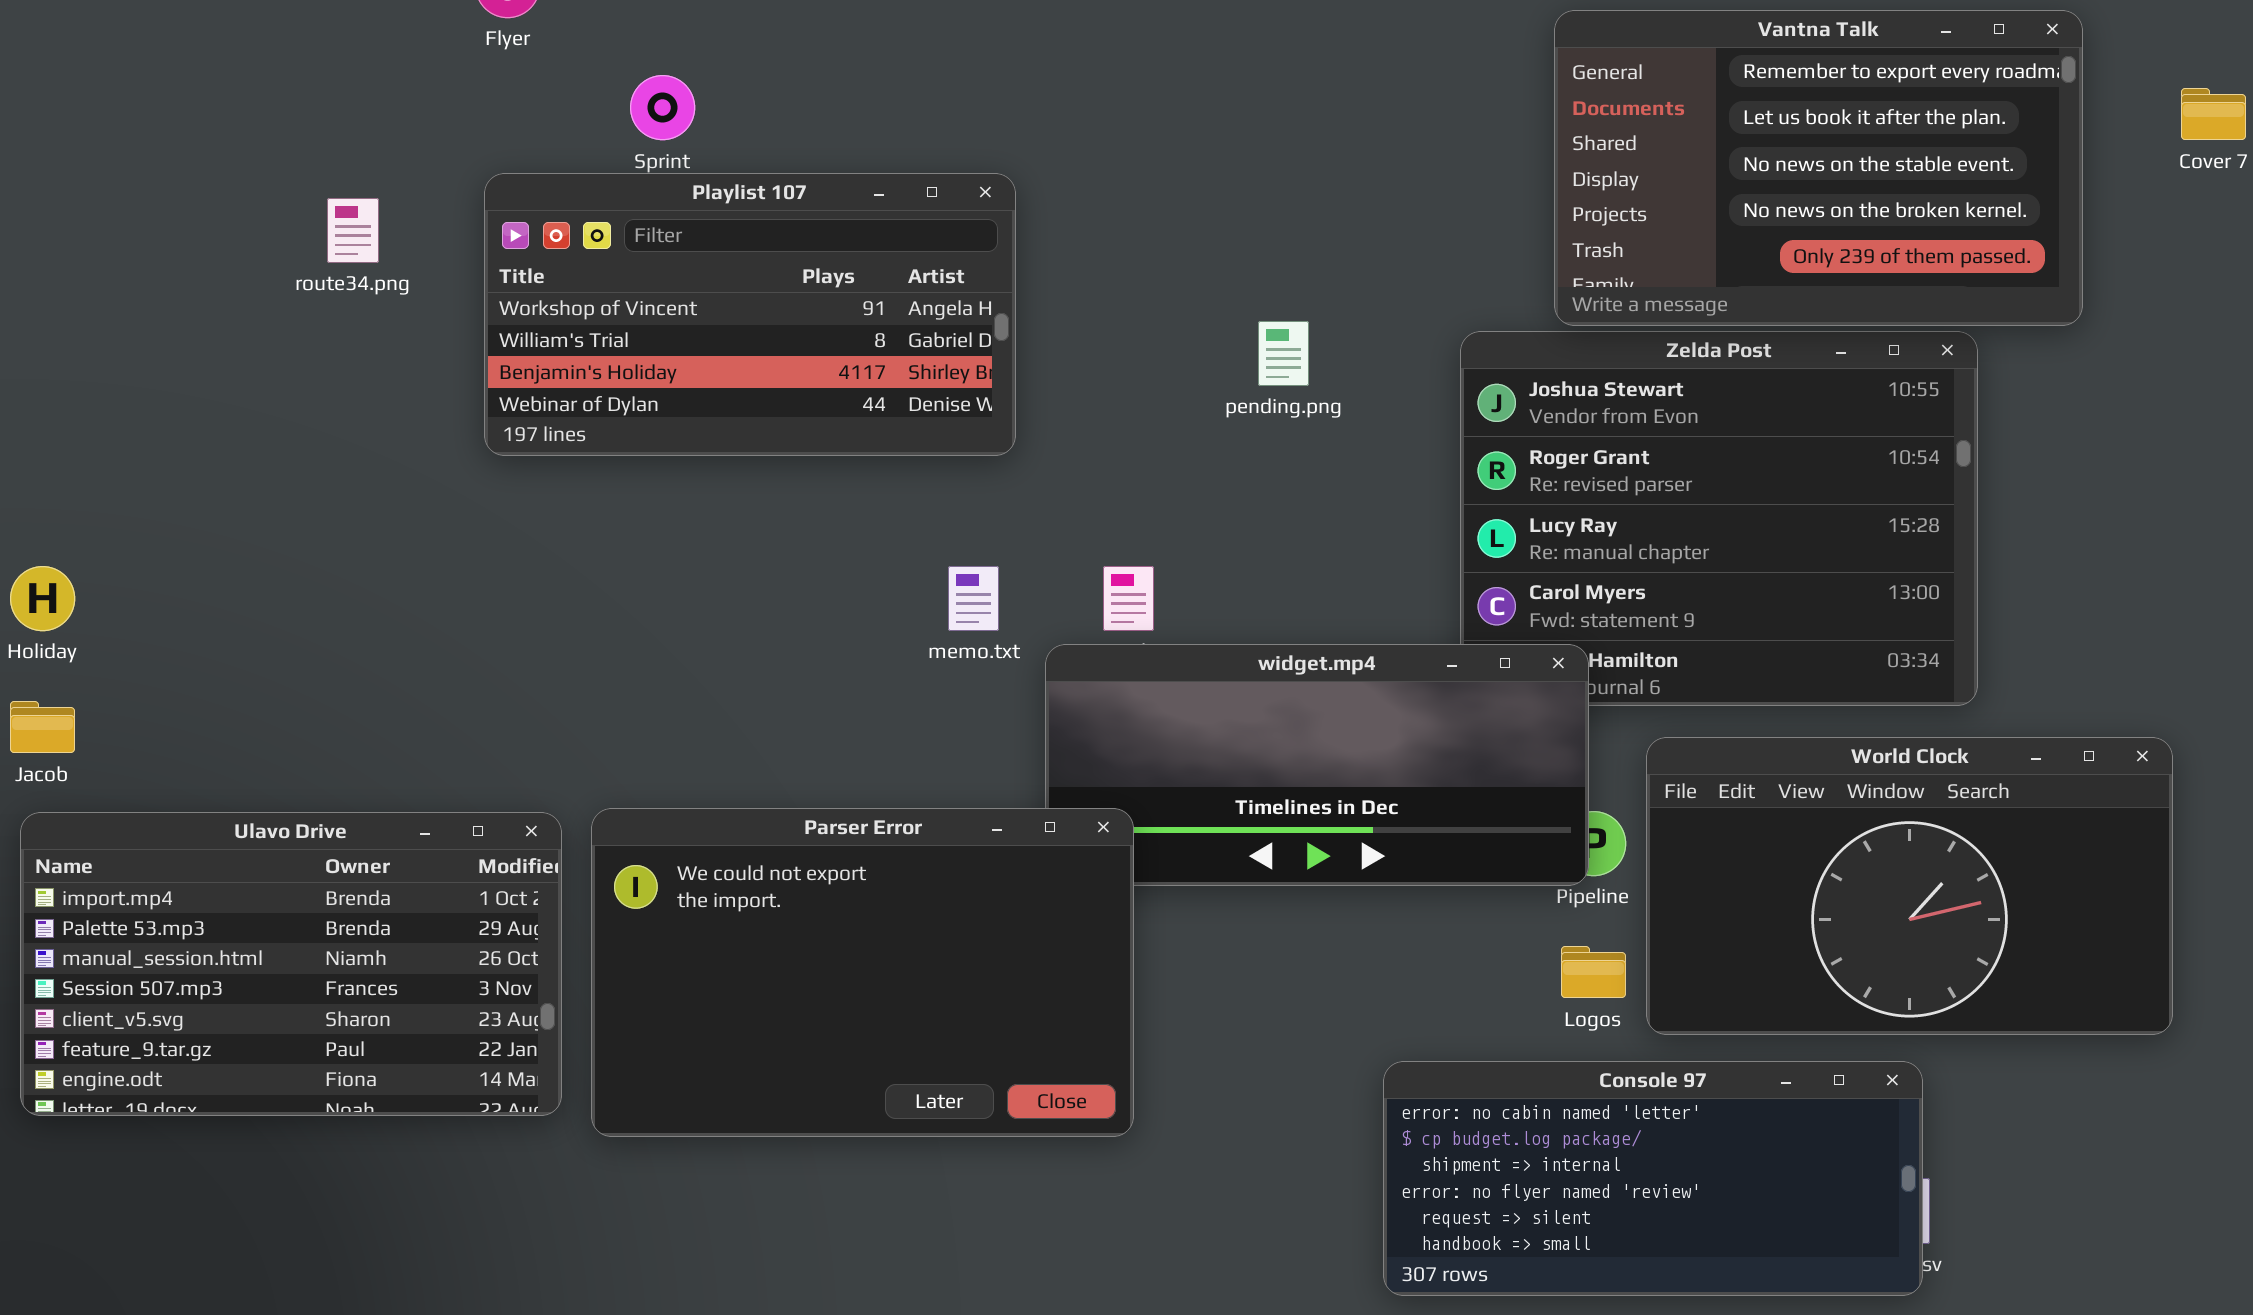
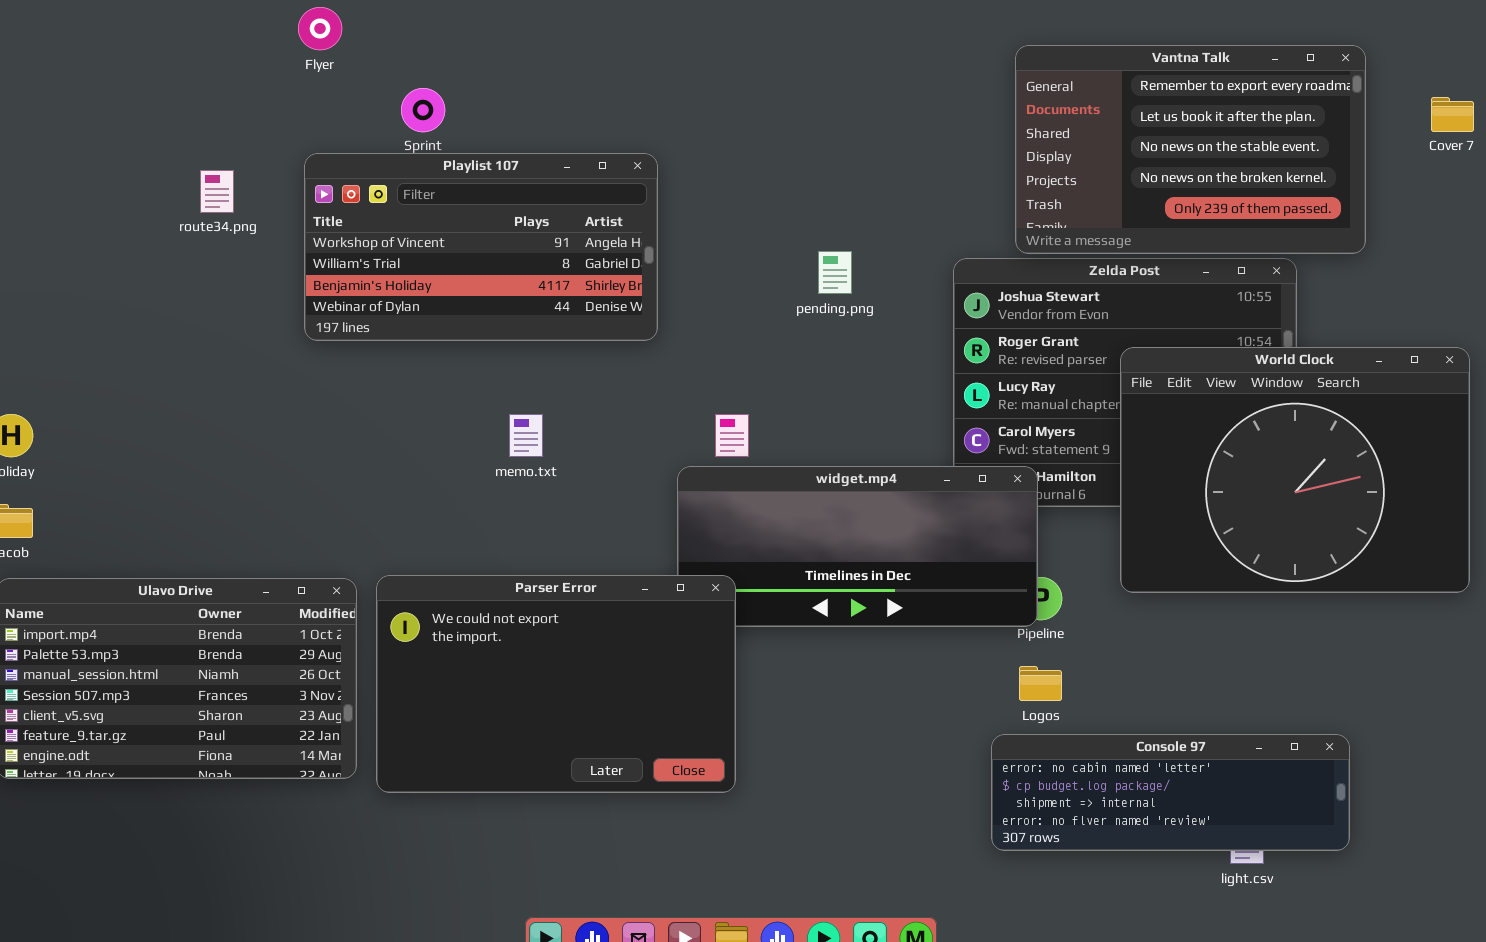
memo.txt: [948,566,999,631] -> [509,414,543,457], moved
World Clock: [1646,737,2173,1035] -> [1120,347,1470,593], moved, resized
Console 97: [1383,1061,1923,1296] -> [991,734,1350,851], moved, resized

